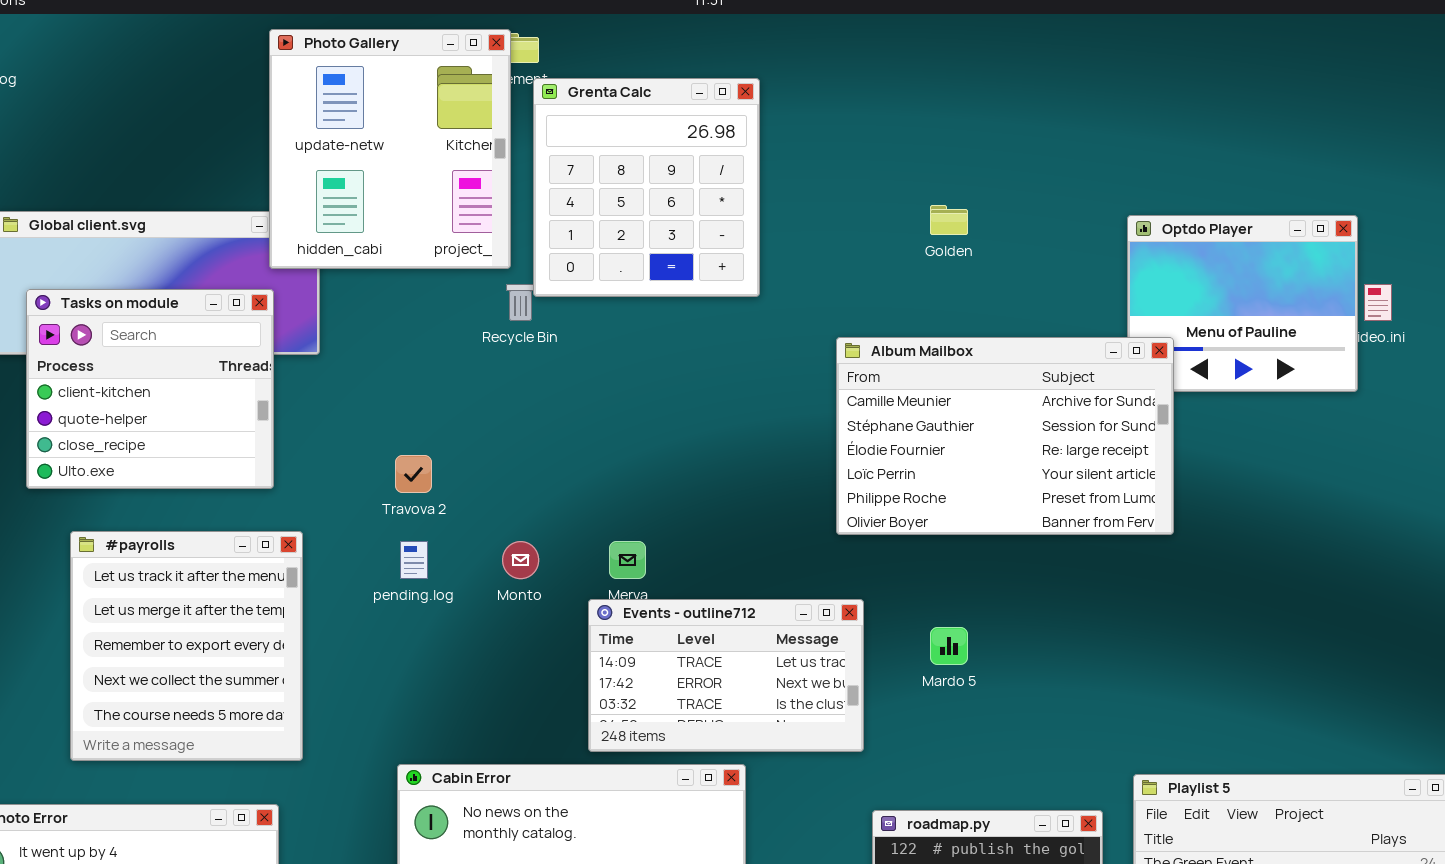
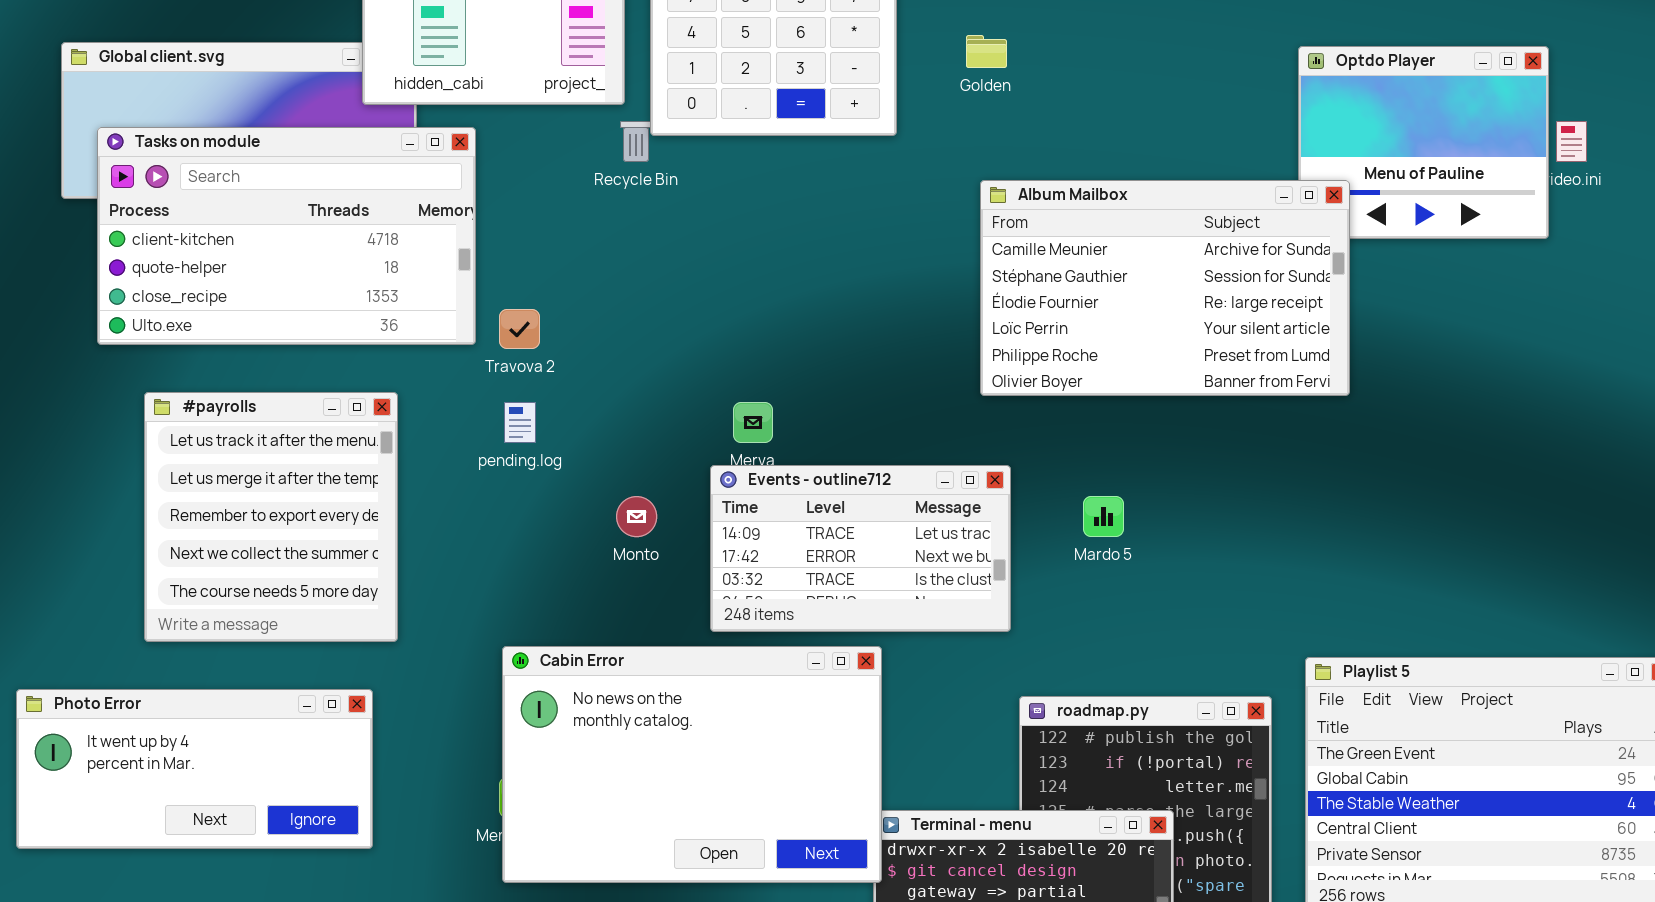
Golden: [930,205,968,235] -> [966,35,1007,68], moved
Tasks on module: [26,289,274,489] -> [97,127,476,345], resized
Monto: [502,541,539,579] -> [616,496,657,537], moved

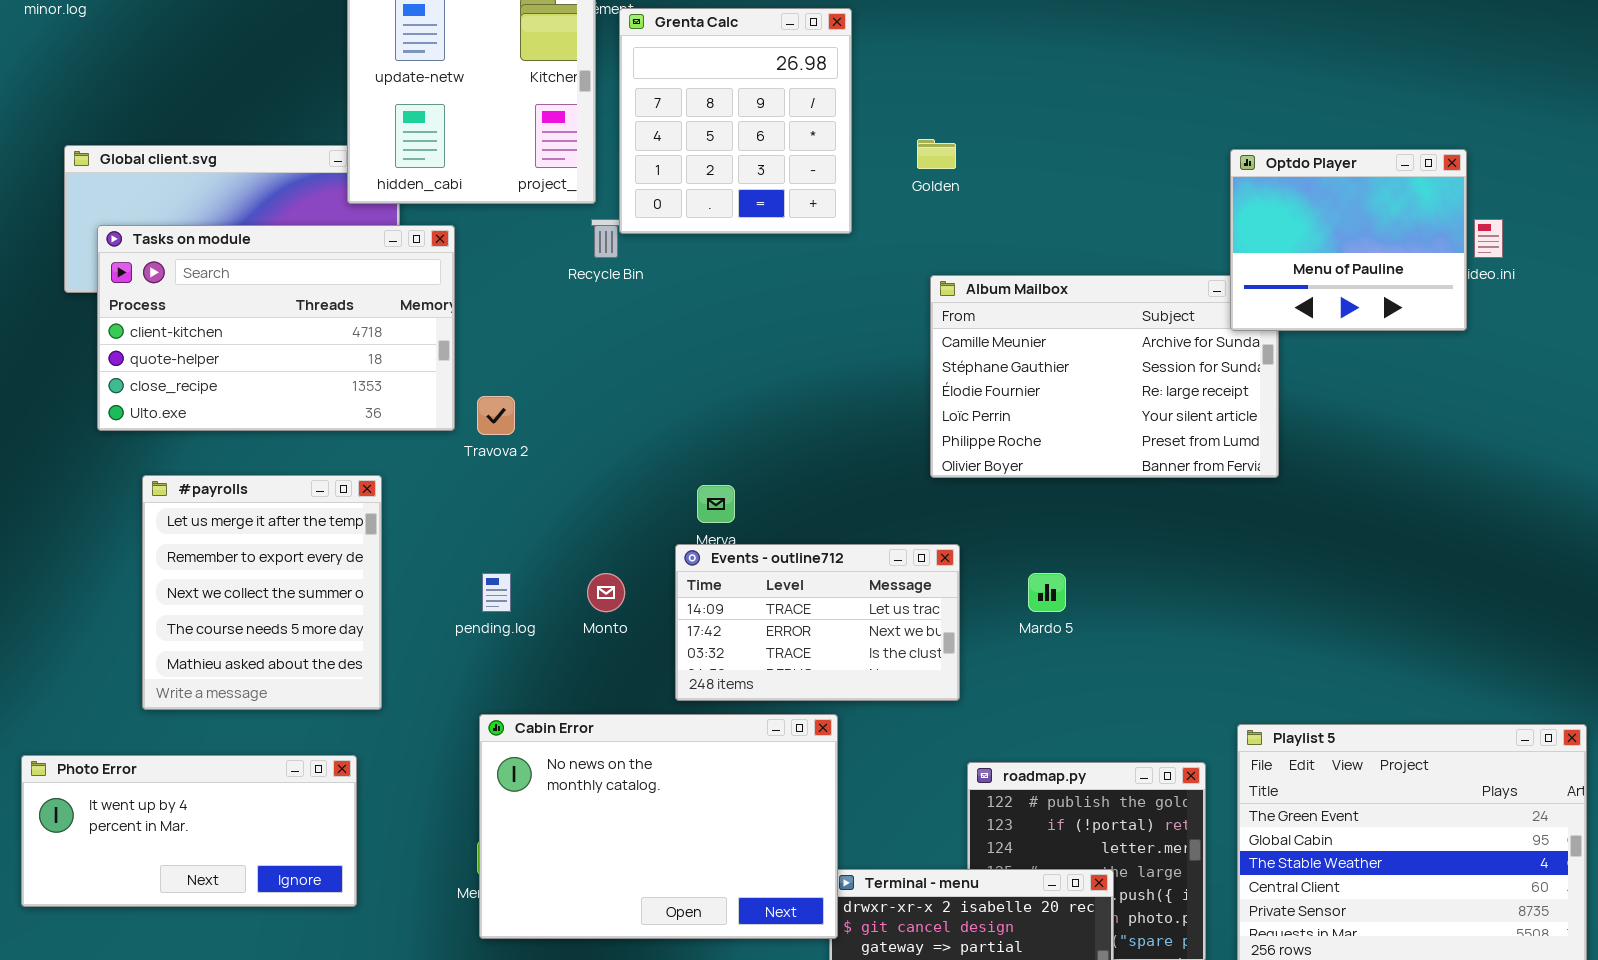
Optdo Player: [1298,46,1549,239] -> [1230,149,1467,331], raised
#payrolls: [144,392,398,642] -> [142,475,382,710], scrolled down 1 row
pending.log: [504,402,536,443] -> [482,573,511,612], moved

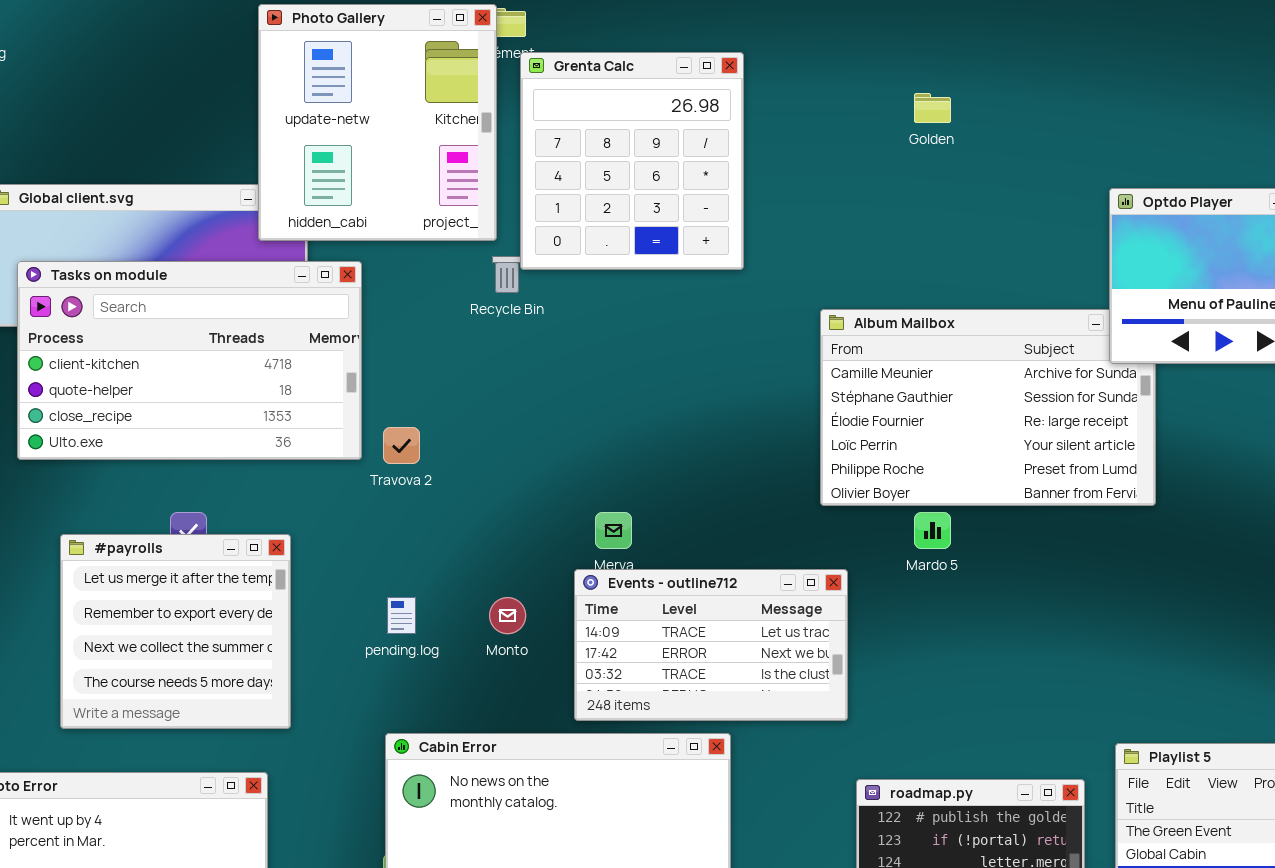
Golden: [917,139,956,169] -> [914,93,951,123], moved
#payrolls: [142,475,382,710] -> [60,534,291,729], resized
Mardo 5: [1028,573,1066,612] -> [914,512,951,549], moved

